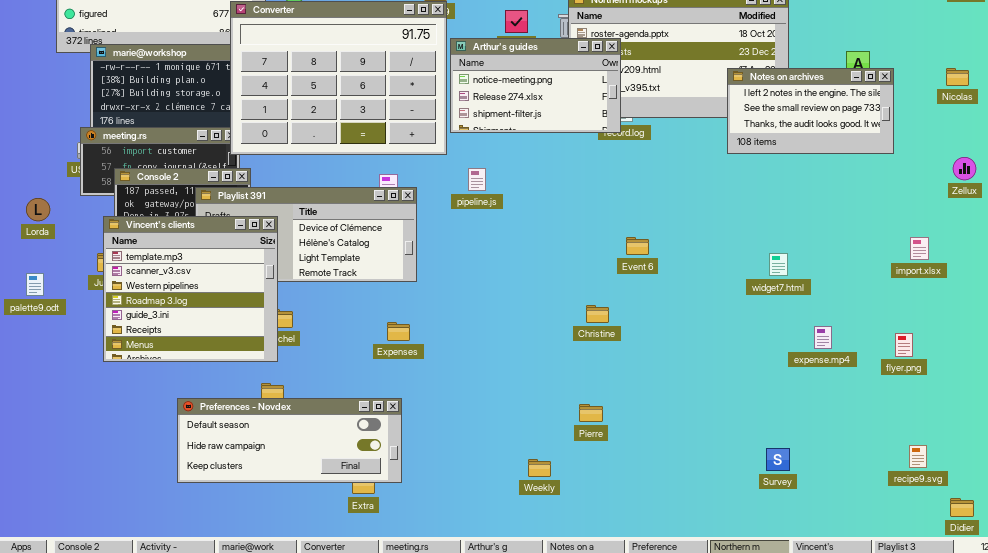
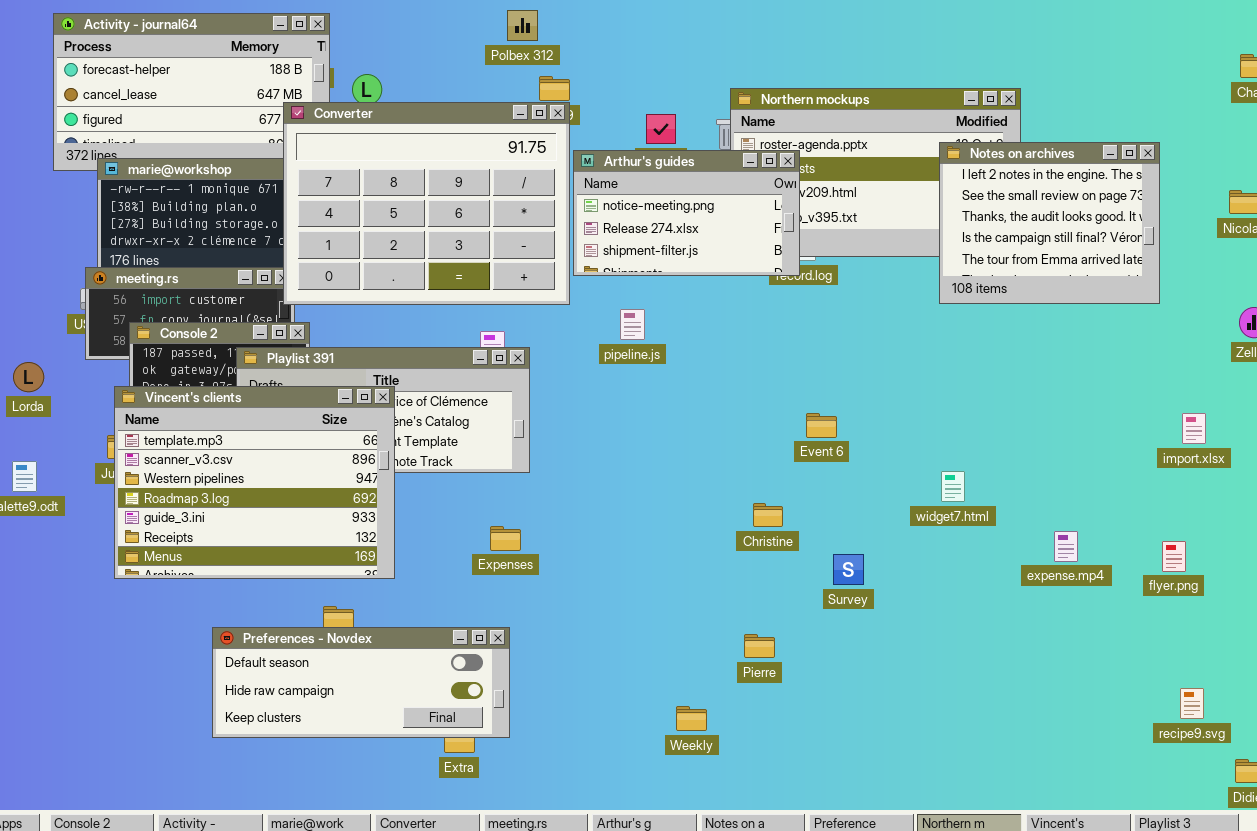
Notes on archives: [727,68,894,154] -> [939,142,1160,304], resized
pipeline.js: [468,168,486,191] -> [620,309,645,340], moved
Vincent's clients: [103,216,278,362] -> [114,386,395,579], resized
widget7.html: [769,253,788,276] -> [941,471,965,502], moved
Survey: [766,448,790,471] -> [833,554,864,585], moved

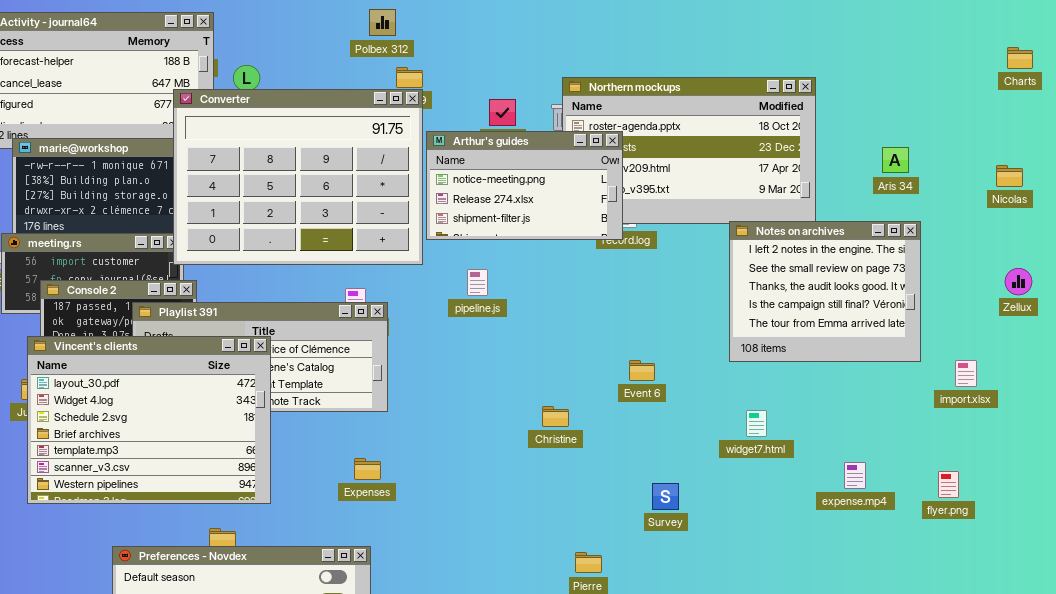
Notes on archives: [939,142,1160,304] -> [729,221,921,362], moved
Vincent's clients: [114,386,395,579] -> [27,336,271,504], scrolled up 4 rows
Christine: [753,503,783,527] -> [542,406,569,427], moved

